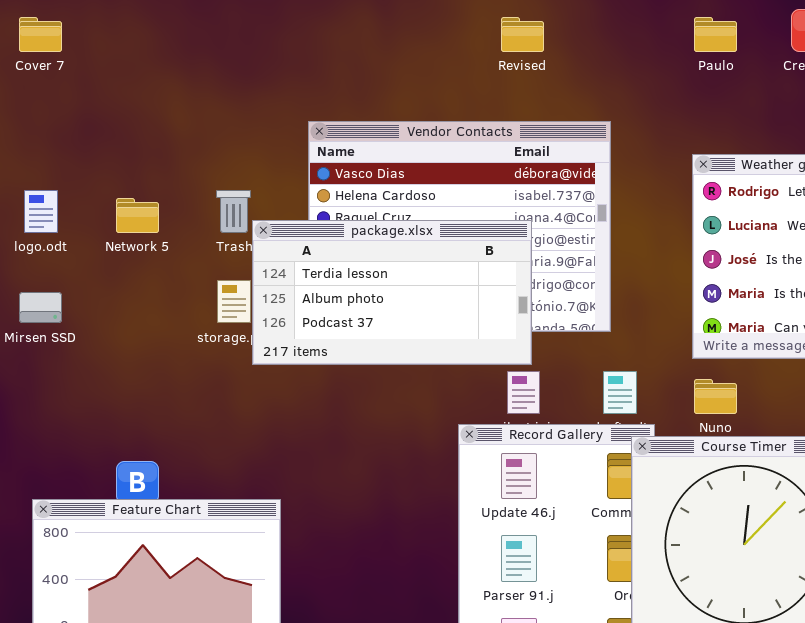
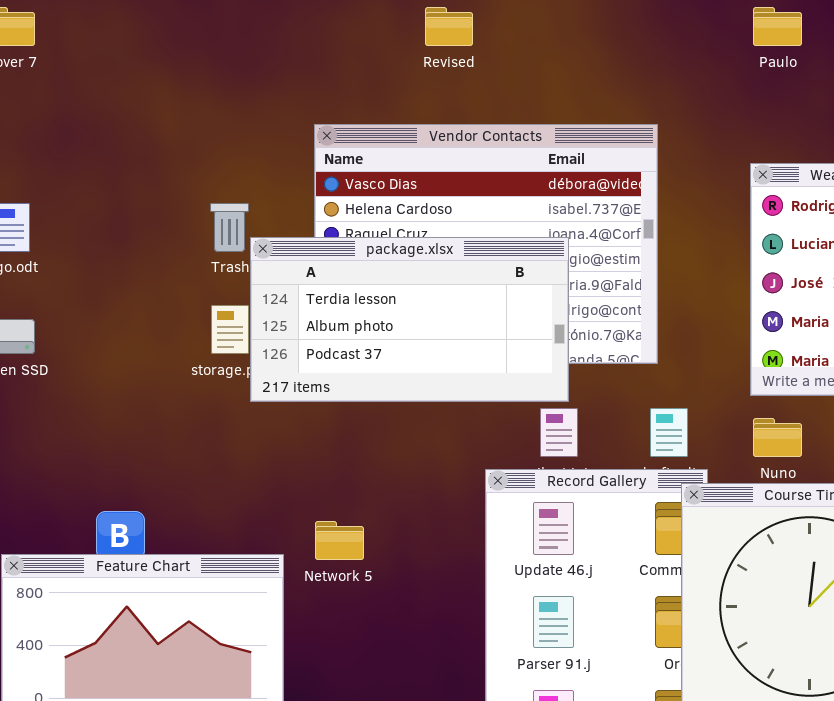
Revised: [501,17,544,52] -> [425,7,473,46], moved
Network 5: [116,198,159,233] -> [315,521,364,560], moved

